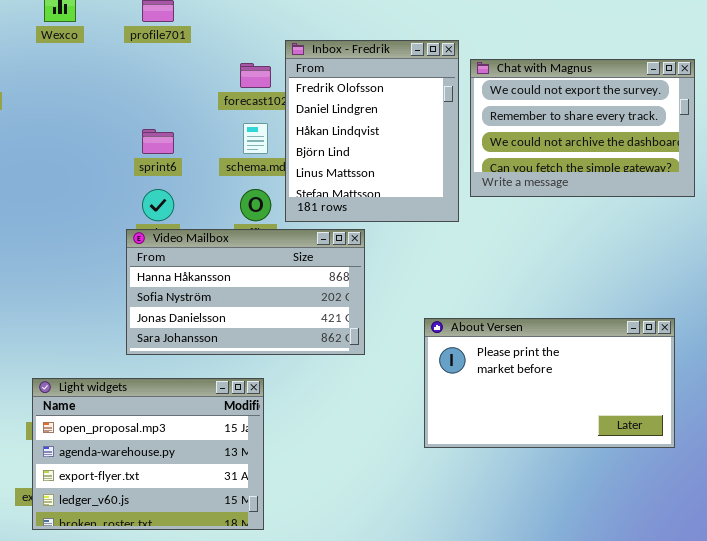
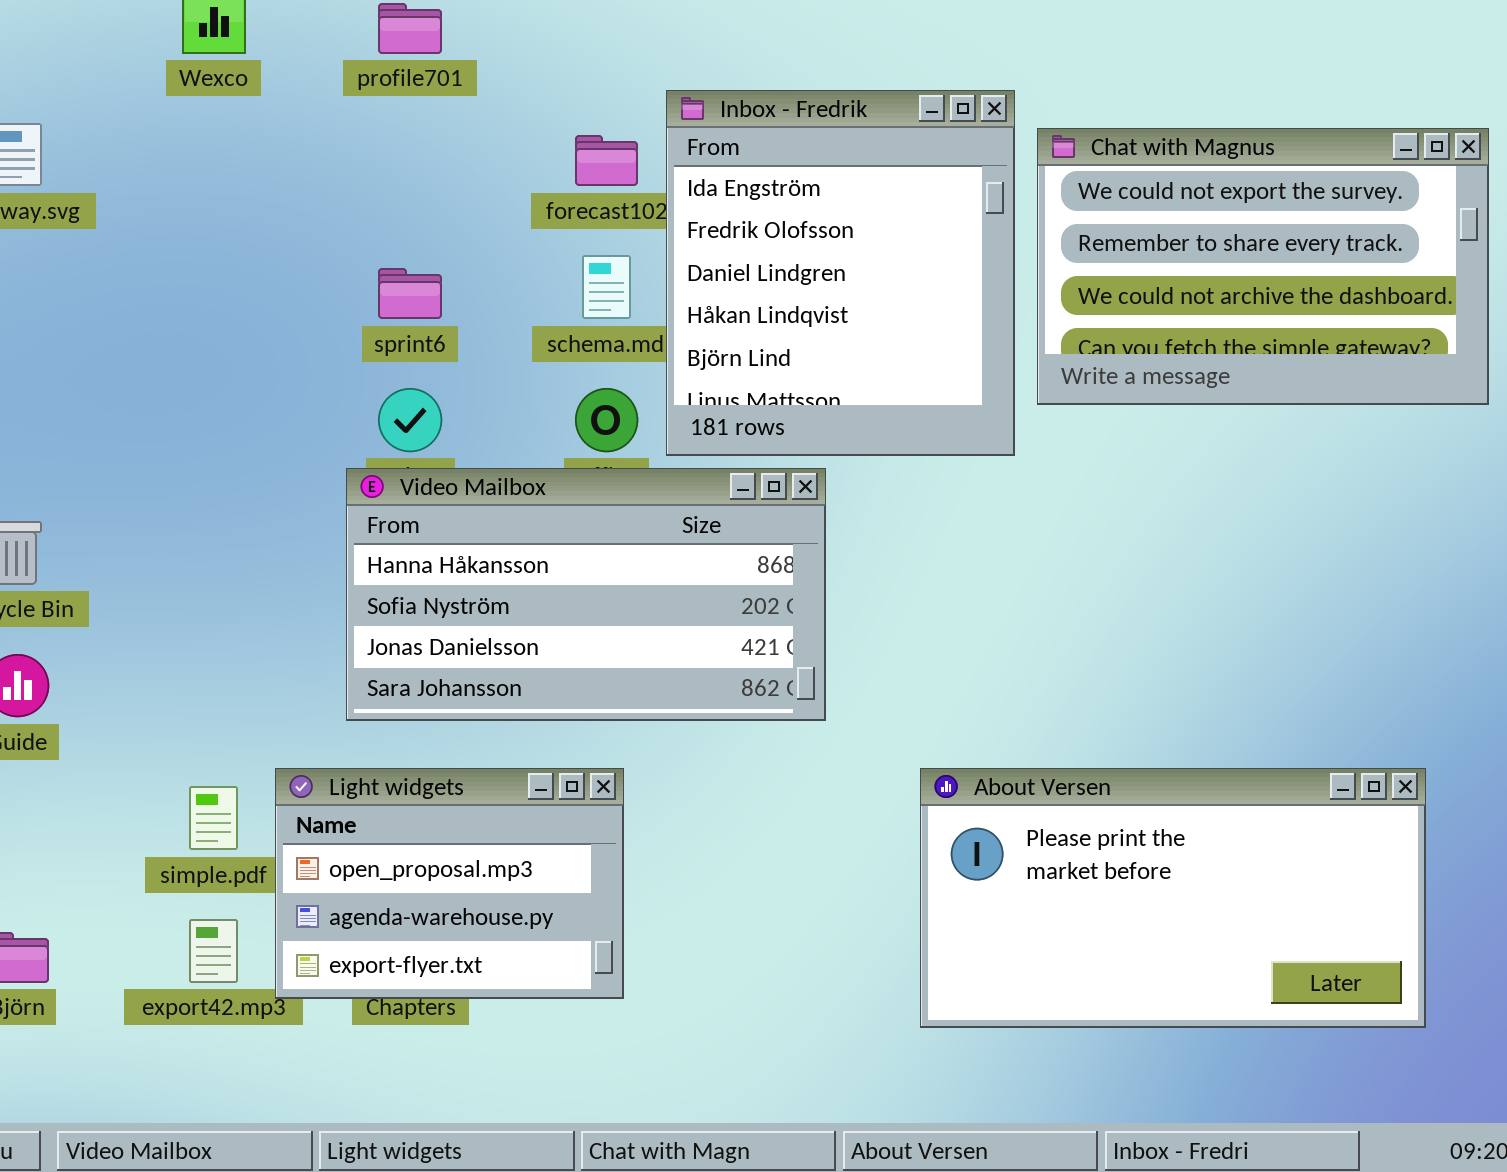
Inbox - Fredrik: [285,40,459,222] -> [666,90,1015,456], scrolled up 1 row
About Versen: [424,318,675,448] -> [920,768,1426,1028], moved
Light widgets: [32,378,264,530] -> [275,768,624,999], resized

